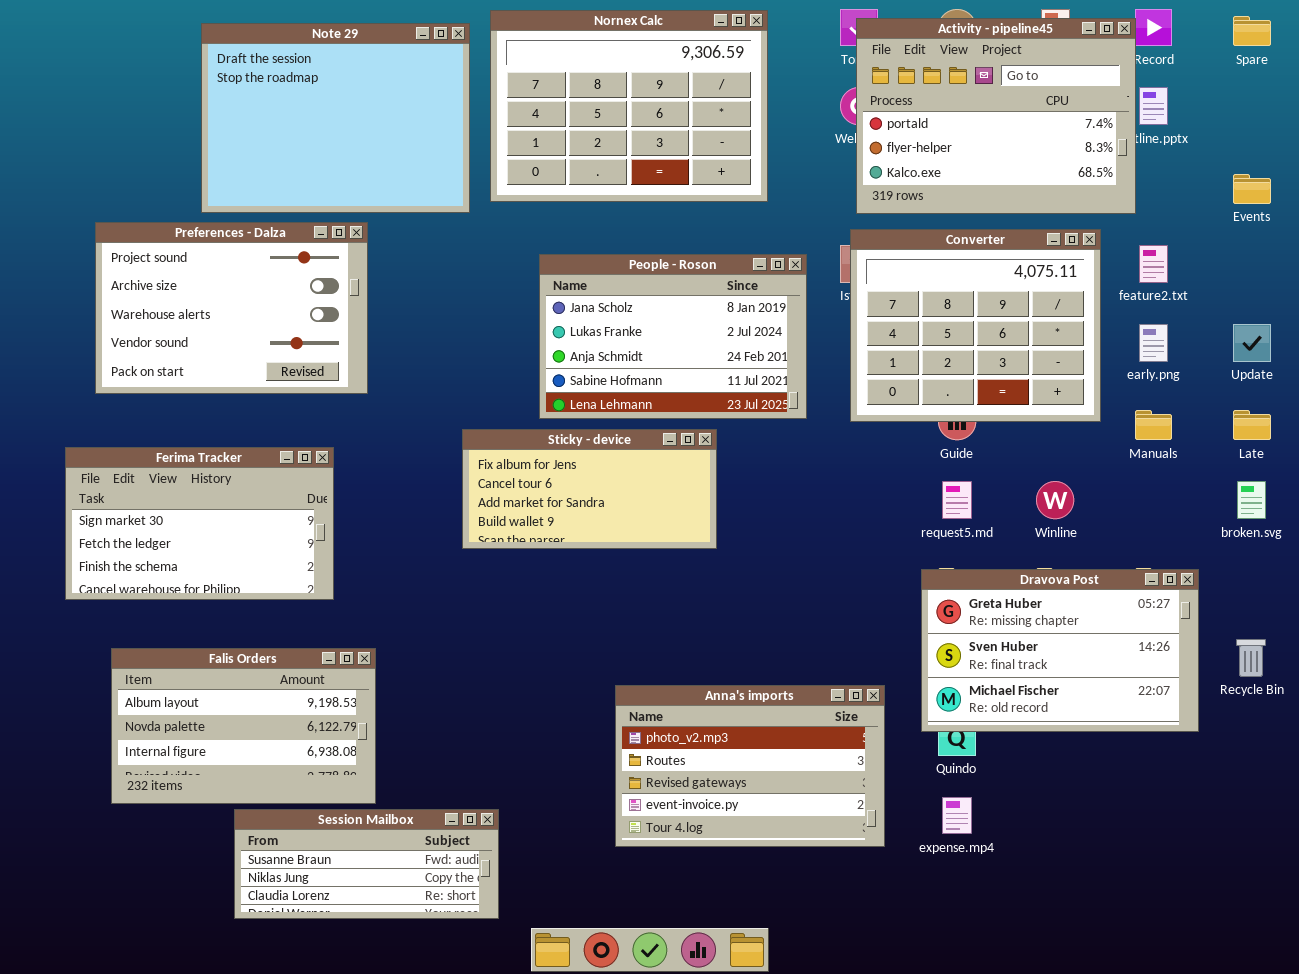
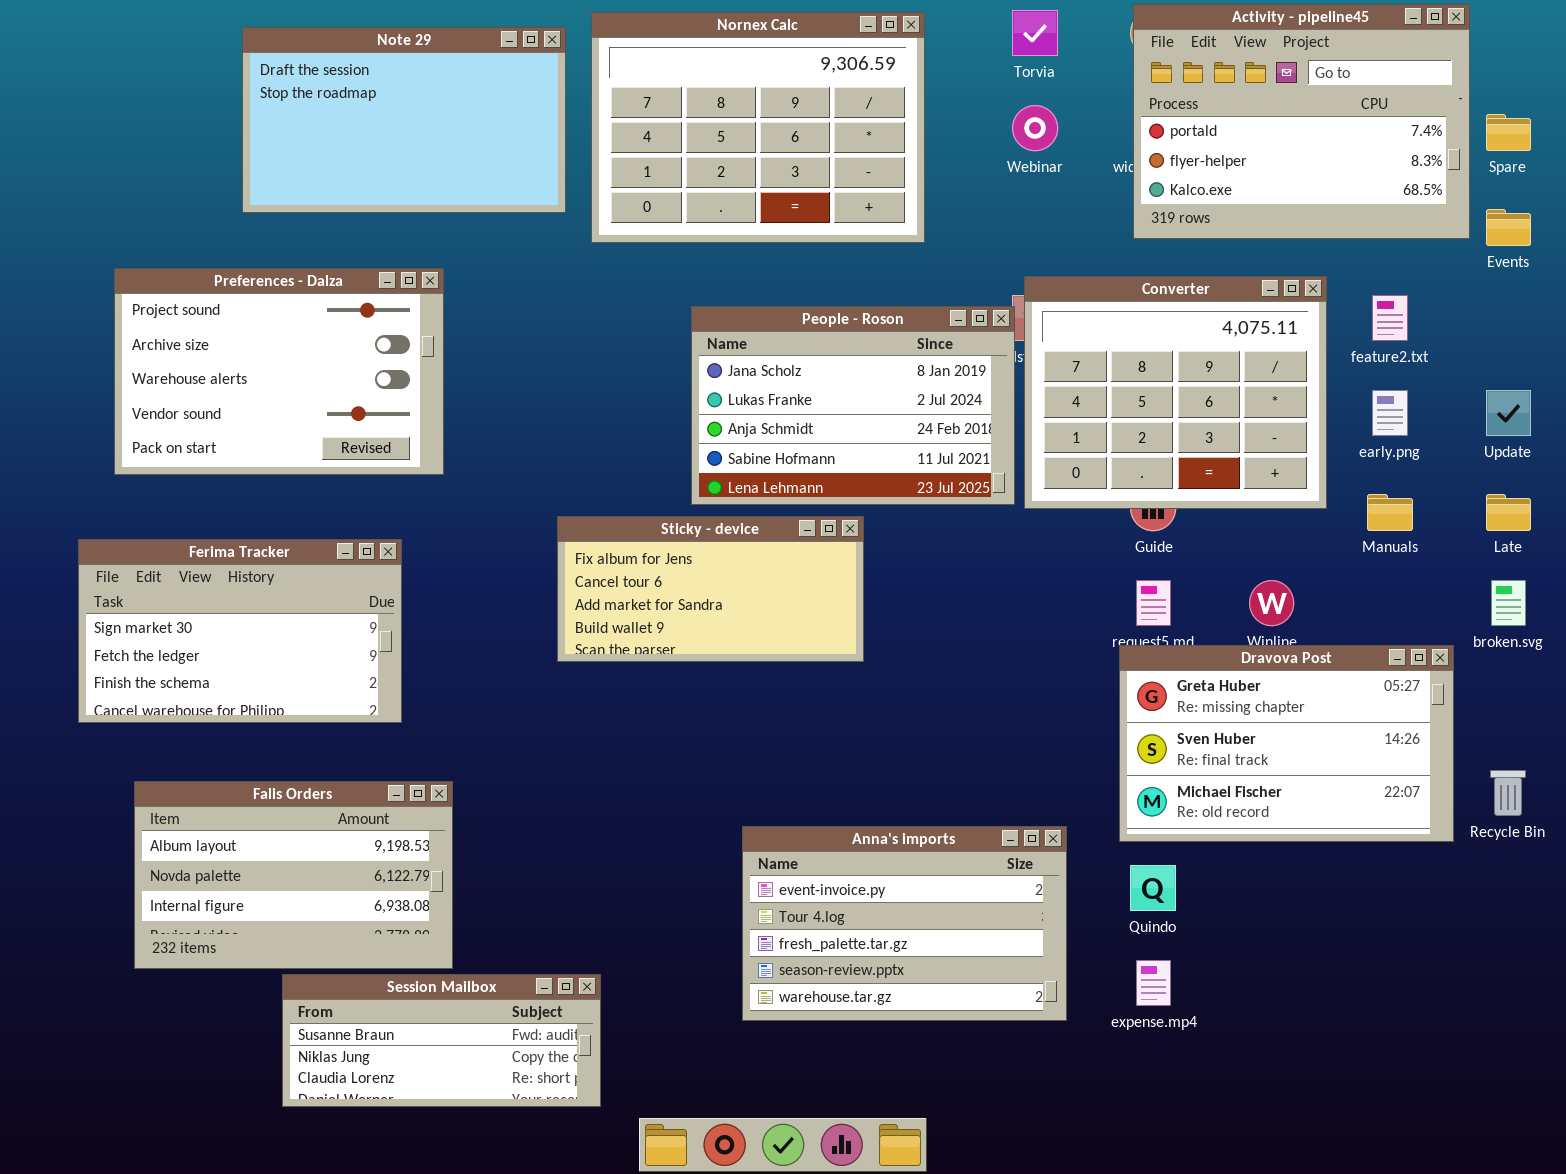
Spare: [1233,16,1271,46] -> [1486,114,1531,151], moved
Activity - pipeline45: [856,18,1136,214] -> [1133,4,1470,239], moved
Note 29: [201,23,470,213] -> [242,27,566,213], resized
People - Roson: [539,254,807,419] -> [691,306,1015,505], moved
Dravova Post: [921,569,1199,732] -> [1119,645,1454,842], moved
Anna's imports: [615,685,885,847] -> [742,826,1067,1021], scrolled down 3 rows

